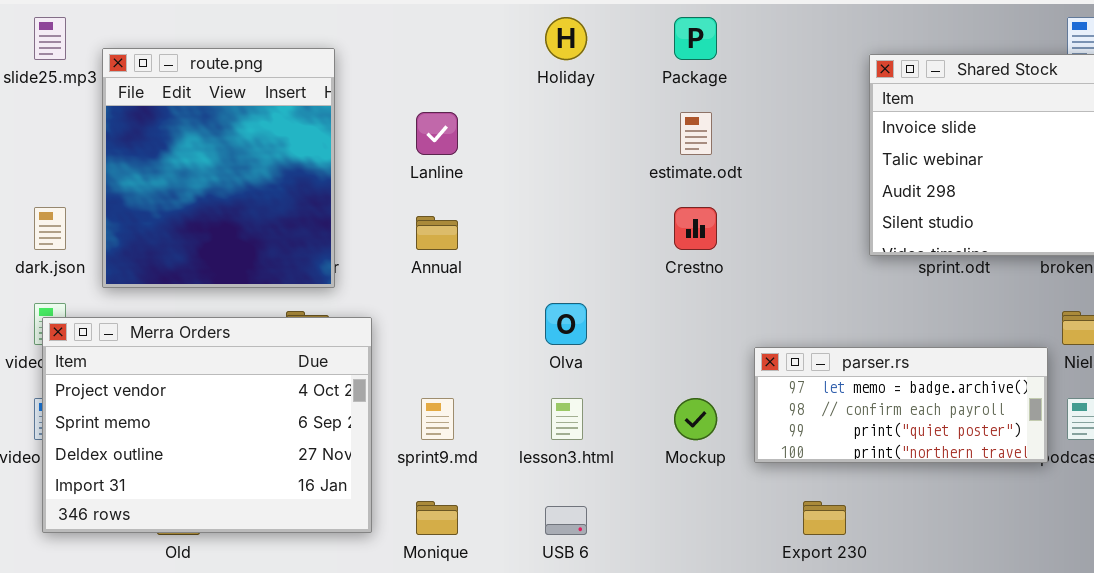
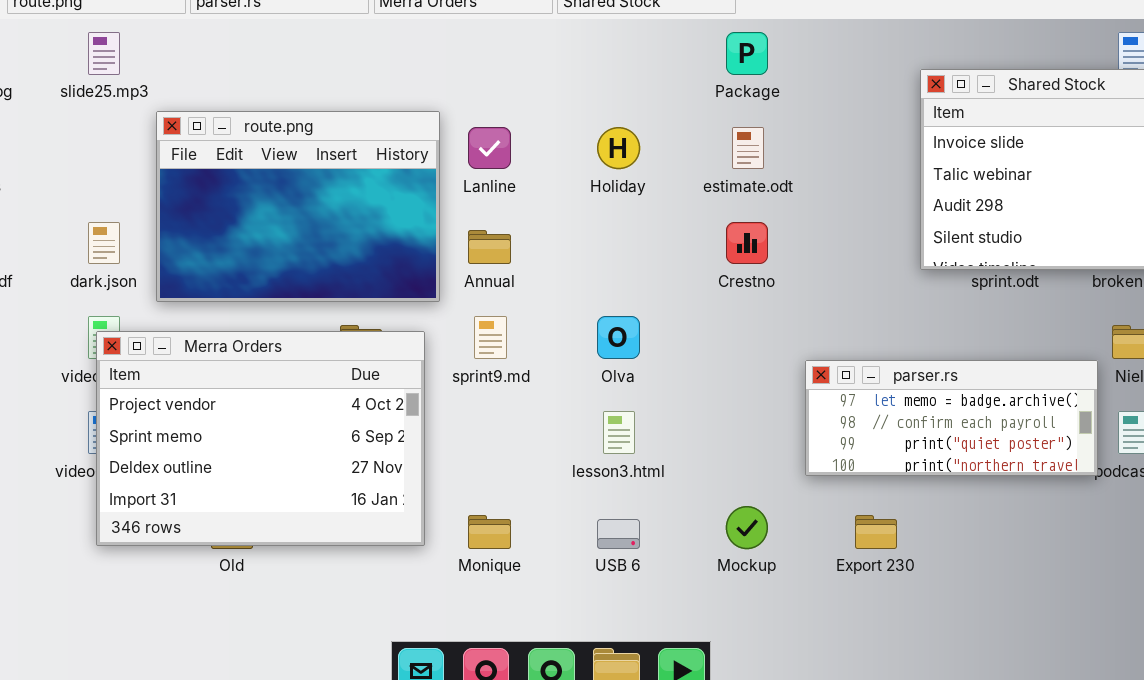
Holiday: [545,17,587,60] -> [597,127,640,169], moved
route.png: [102,48,335,288] -> [156,111,440,302], resized
sprint9.md: [421,398,454,440] -> [474,316,507,359], moved
Mockup: [674,398,717,440] -> [726,506,768,549], moved

